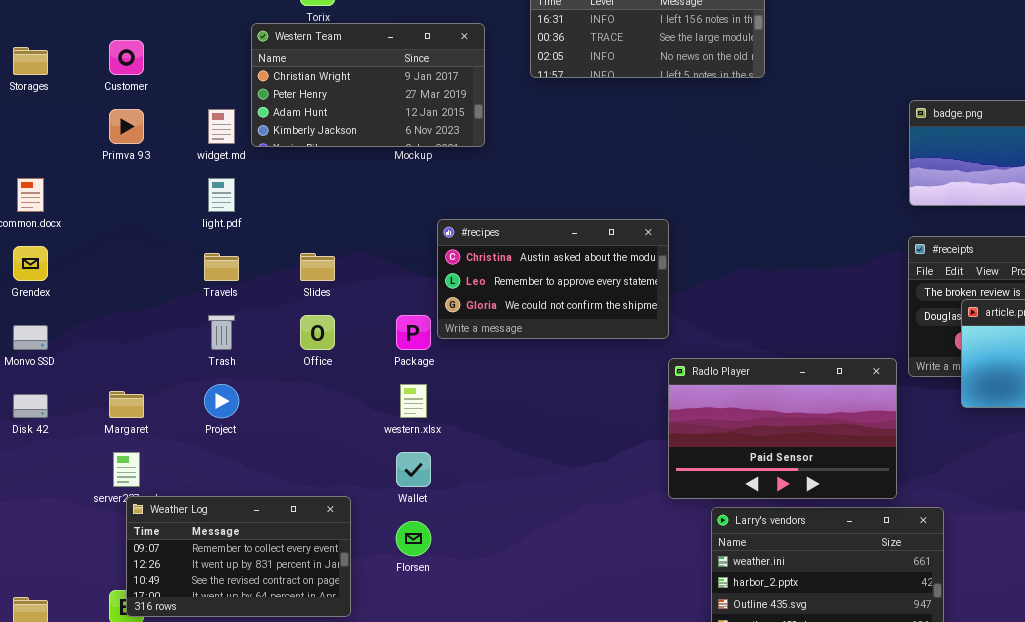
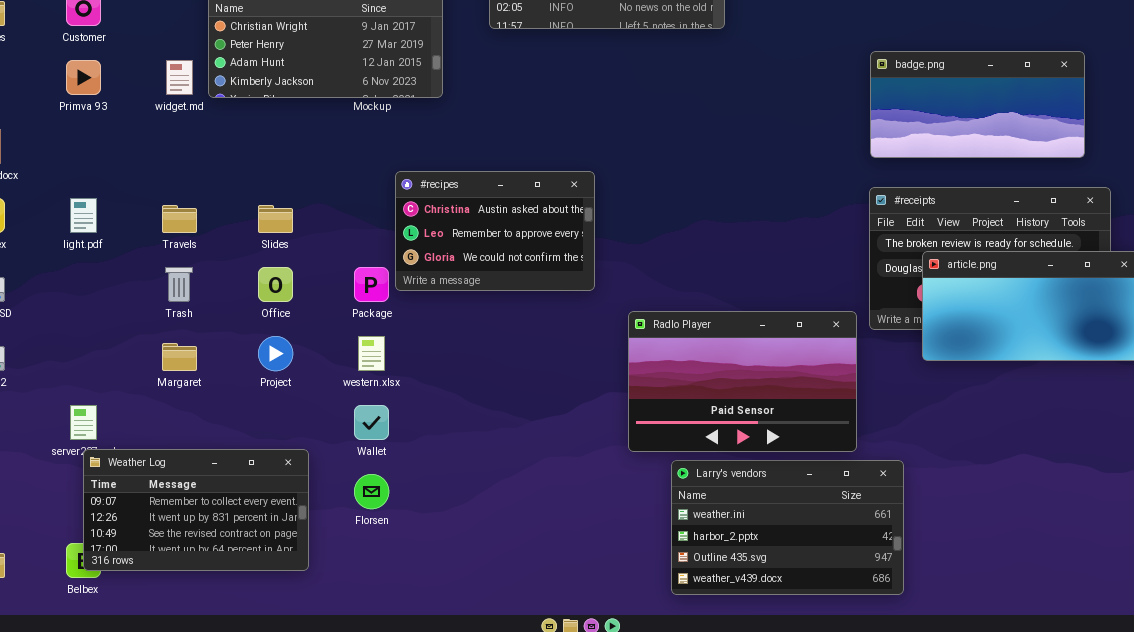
light.pdf: [208,178,235,212] -> [70,198,97,233], moved
#recipes: [437,219,669,339] -> [395,171,595,291], resized
Project: [204,384,239,418] -> [258,336,293,371], moved
Margaret: [109,391,144,418] -> [162,343,197,371], moved

